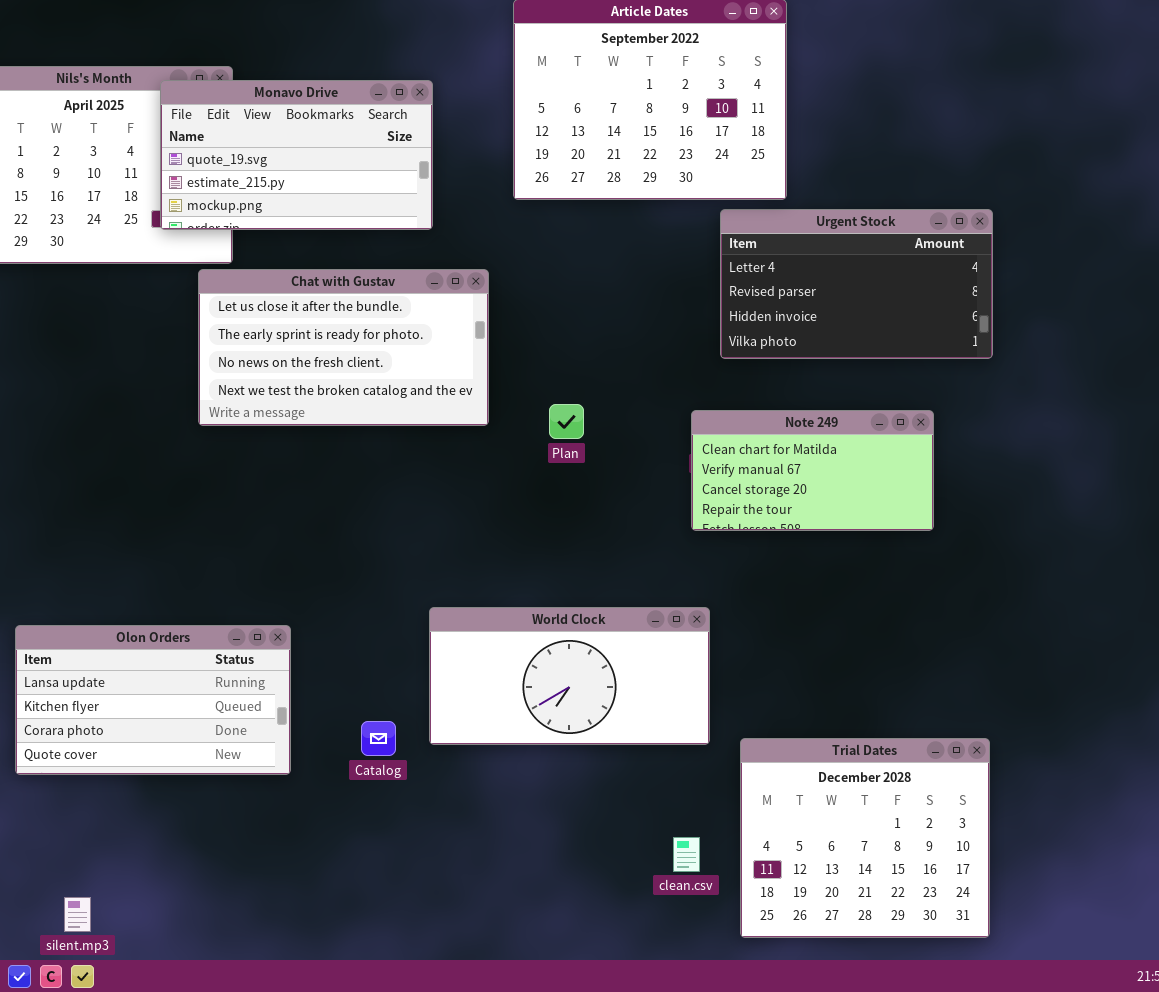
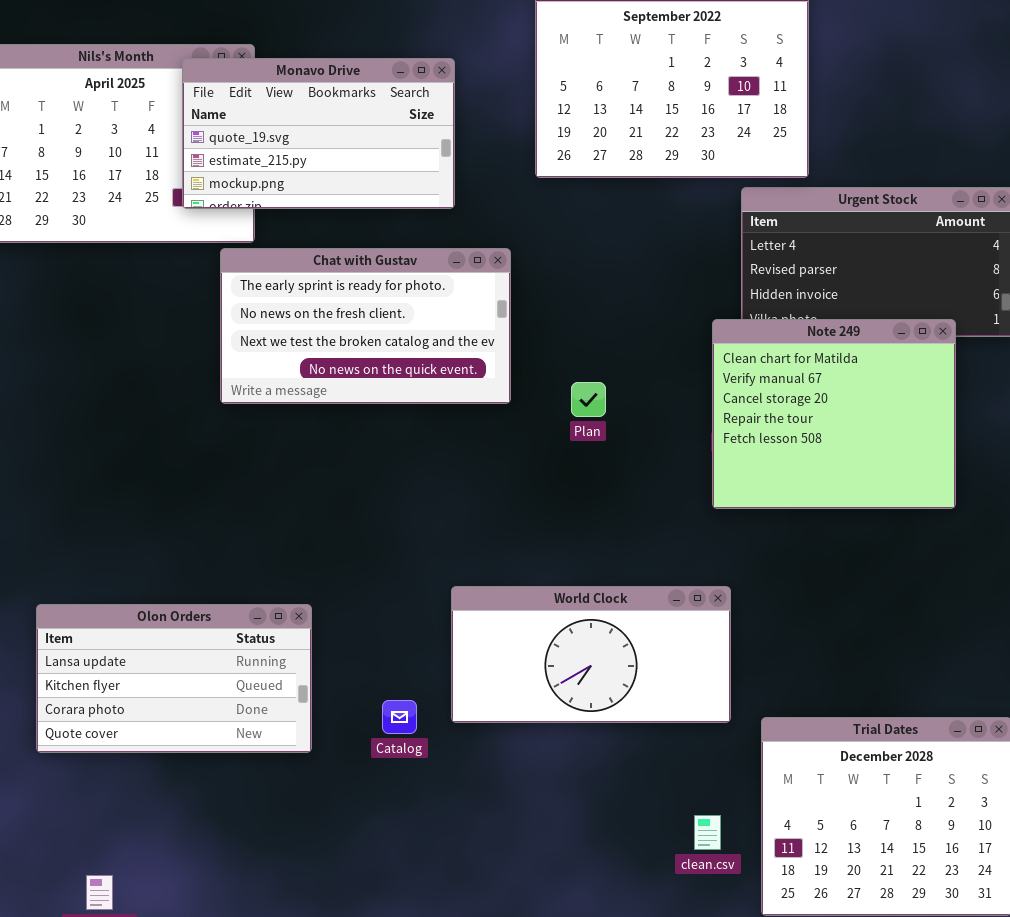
Chat with Gustav: [198,269,489,426] -> [220,248,511,404], scrolled down 1 row
Note 249: [691,410,934,531] -> [712,319,956,509], resized

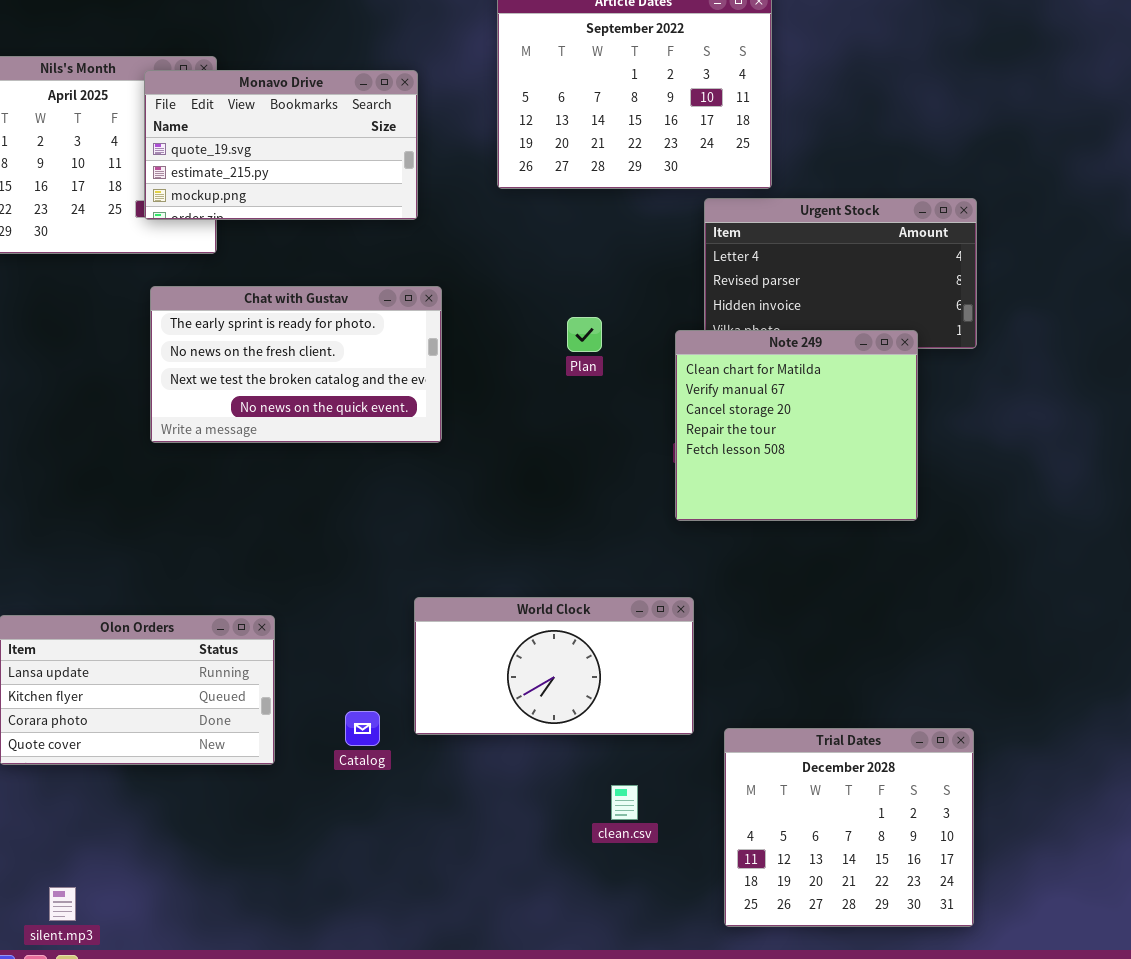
Chat with Gustav: [220,248,511,404] -> [150,286,442,443], moved
Plan: [571,382,606,417] -> [567,317,602,352], moved
clean.csv: [694,815,721,850] -> [611,785,638,820], moved

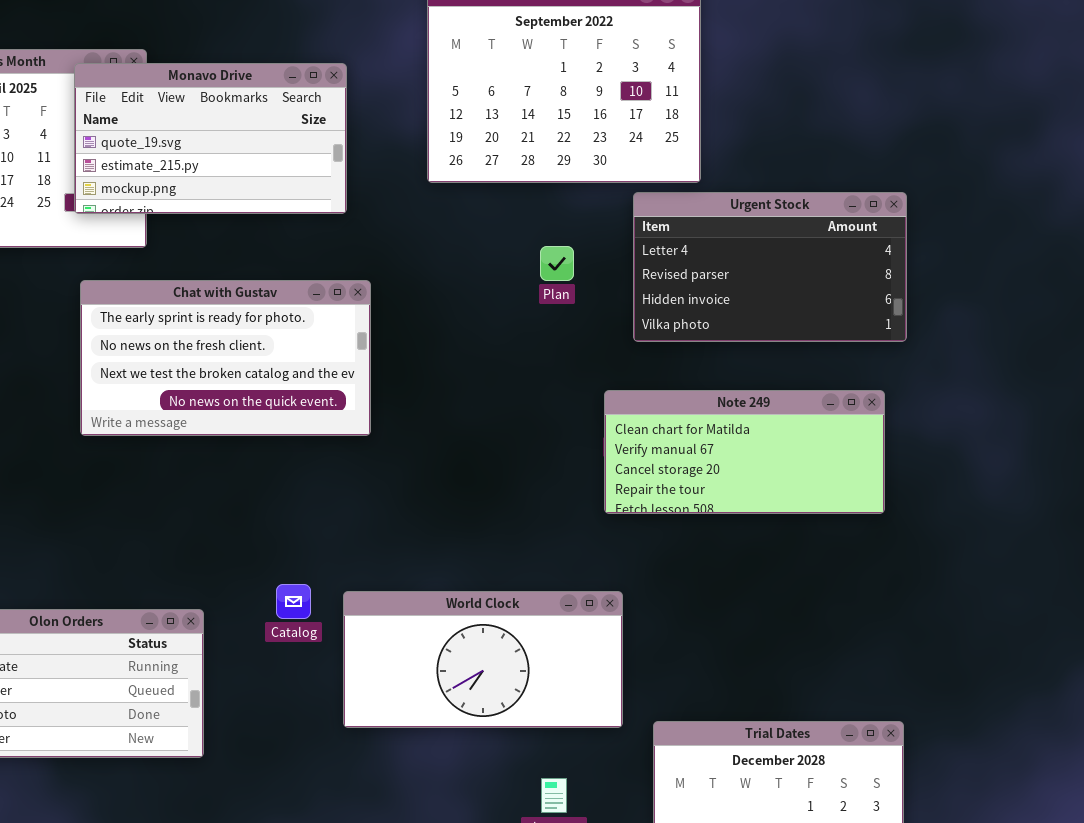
Plan: [567,317,602,352] -> [540,246,574,281], moved
Note 249: [675,330,918,521] -> [604,390,885,514], resized
Catalog: [345,711,380,746] -> [276,584,311,619], moved

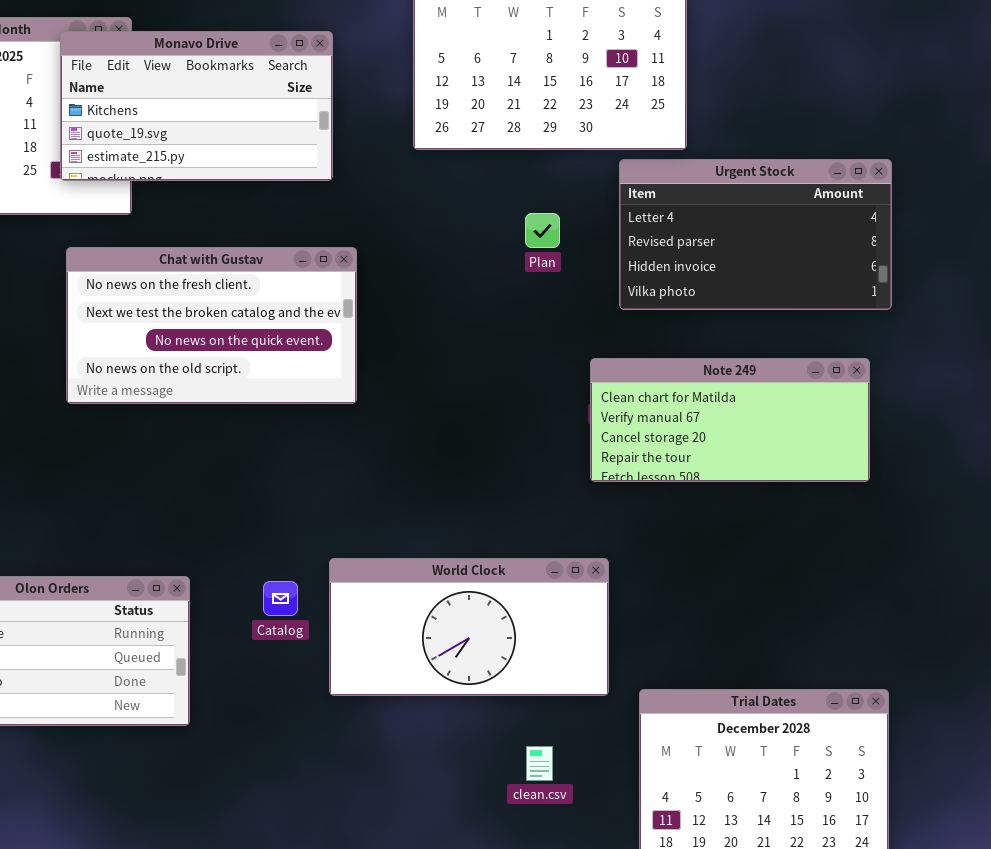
Monavo Drive: [74,63,347,214] -> [60,31,333,181], scrolled up 1 row
Chat with Gustav: [80,280,371,436] -> [66,247,357,404], scrolled down 1 row
Catalog: [276,584,311,619] -> [263,581,298,616], moved

